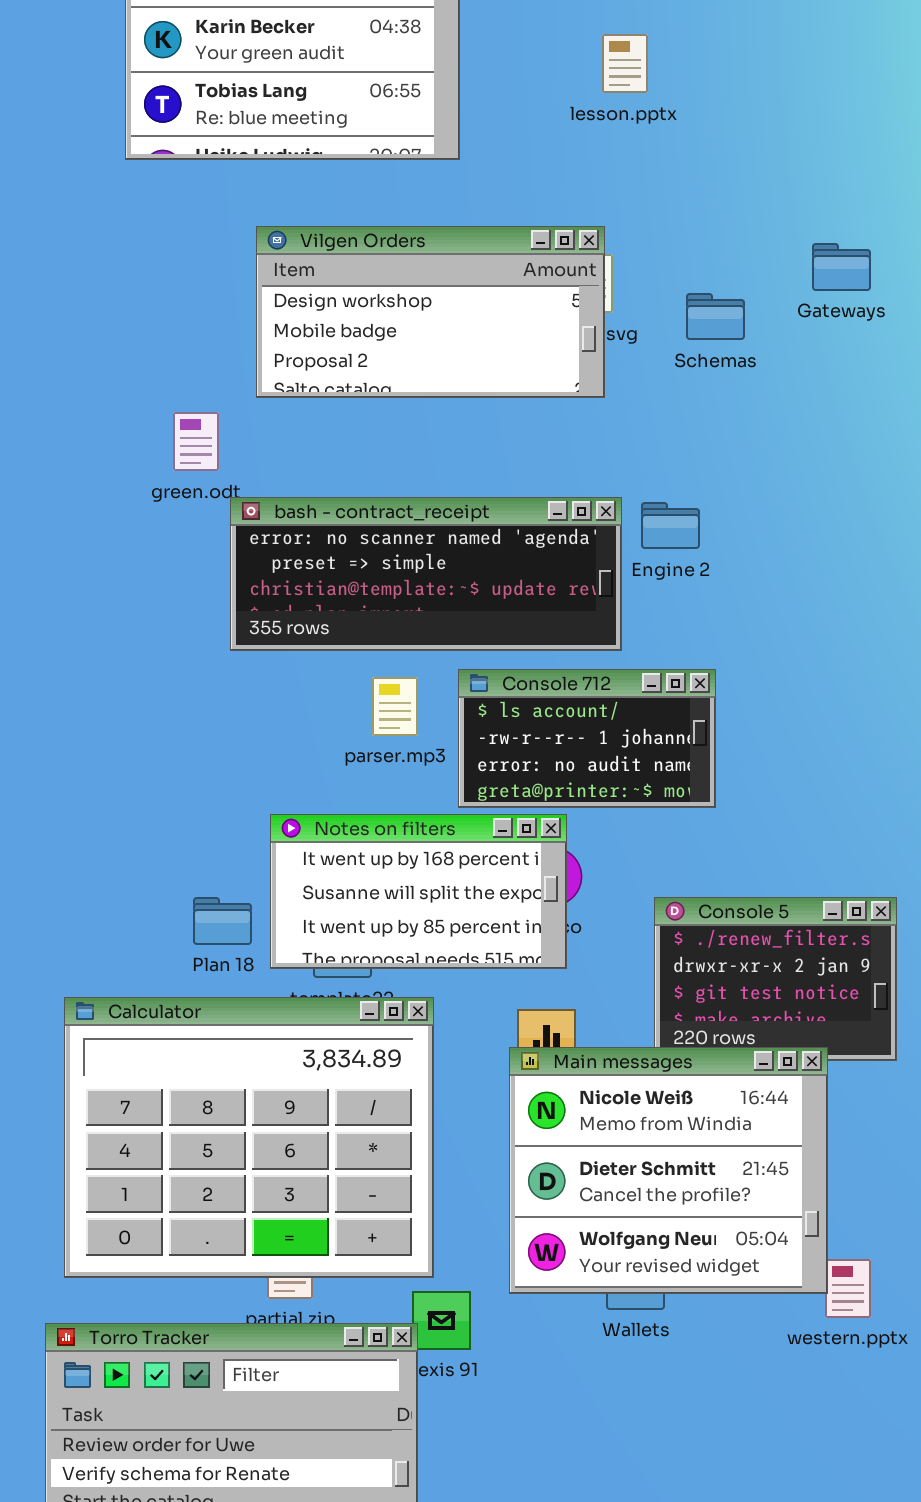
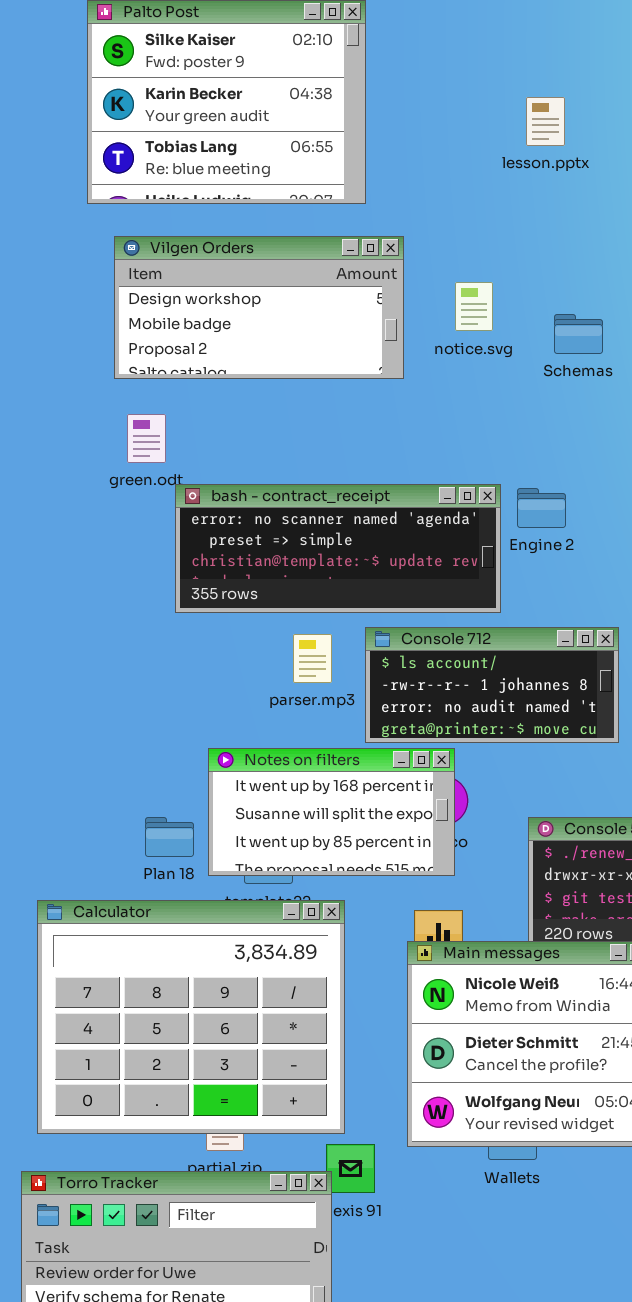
lesson.pptx: [602,34,648,93] -> [526,97,565,146], moved
Vilgen Orders: [256,226,605,398] -> [114,236,404,379], moved
Console 712: [458,669,716,808] -> [365,627,619,743], resized

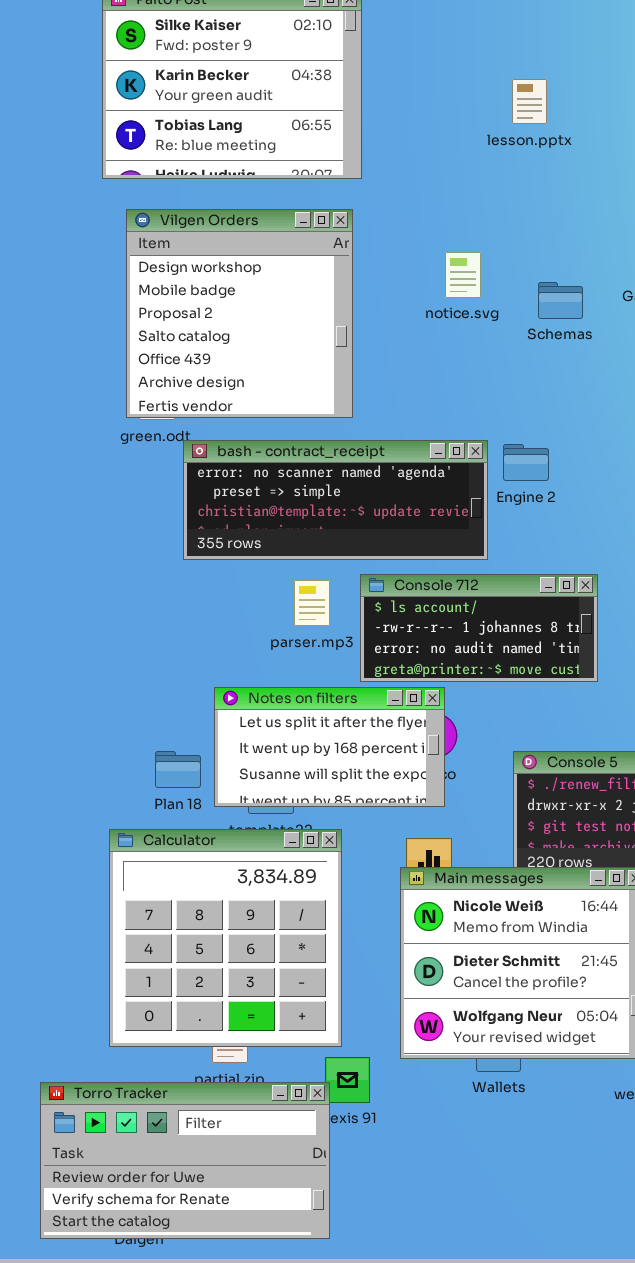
Vilgen Orders: [114,236,404,379] -> [126,209,353,418], resized
Notes on filters: [208,748,455,876] -> [214,687,445,807], scrolled up 1 row
Calculator: [37,900,345,1134] -> [109,829,342,1047], resized

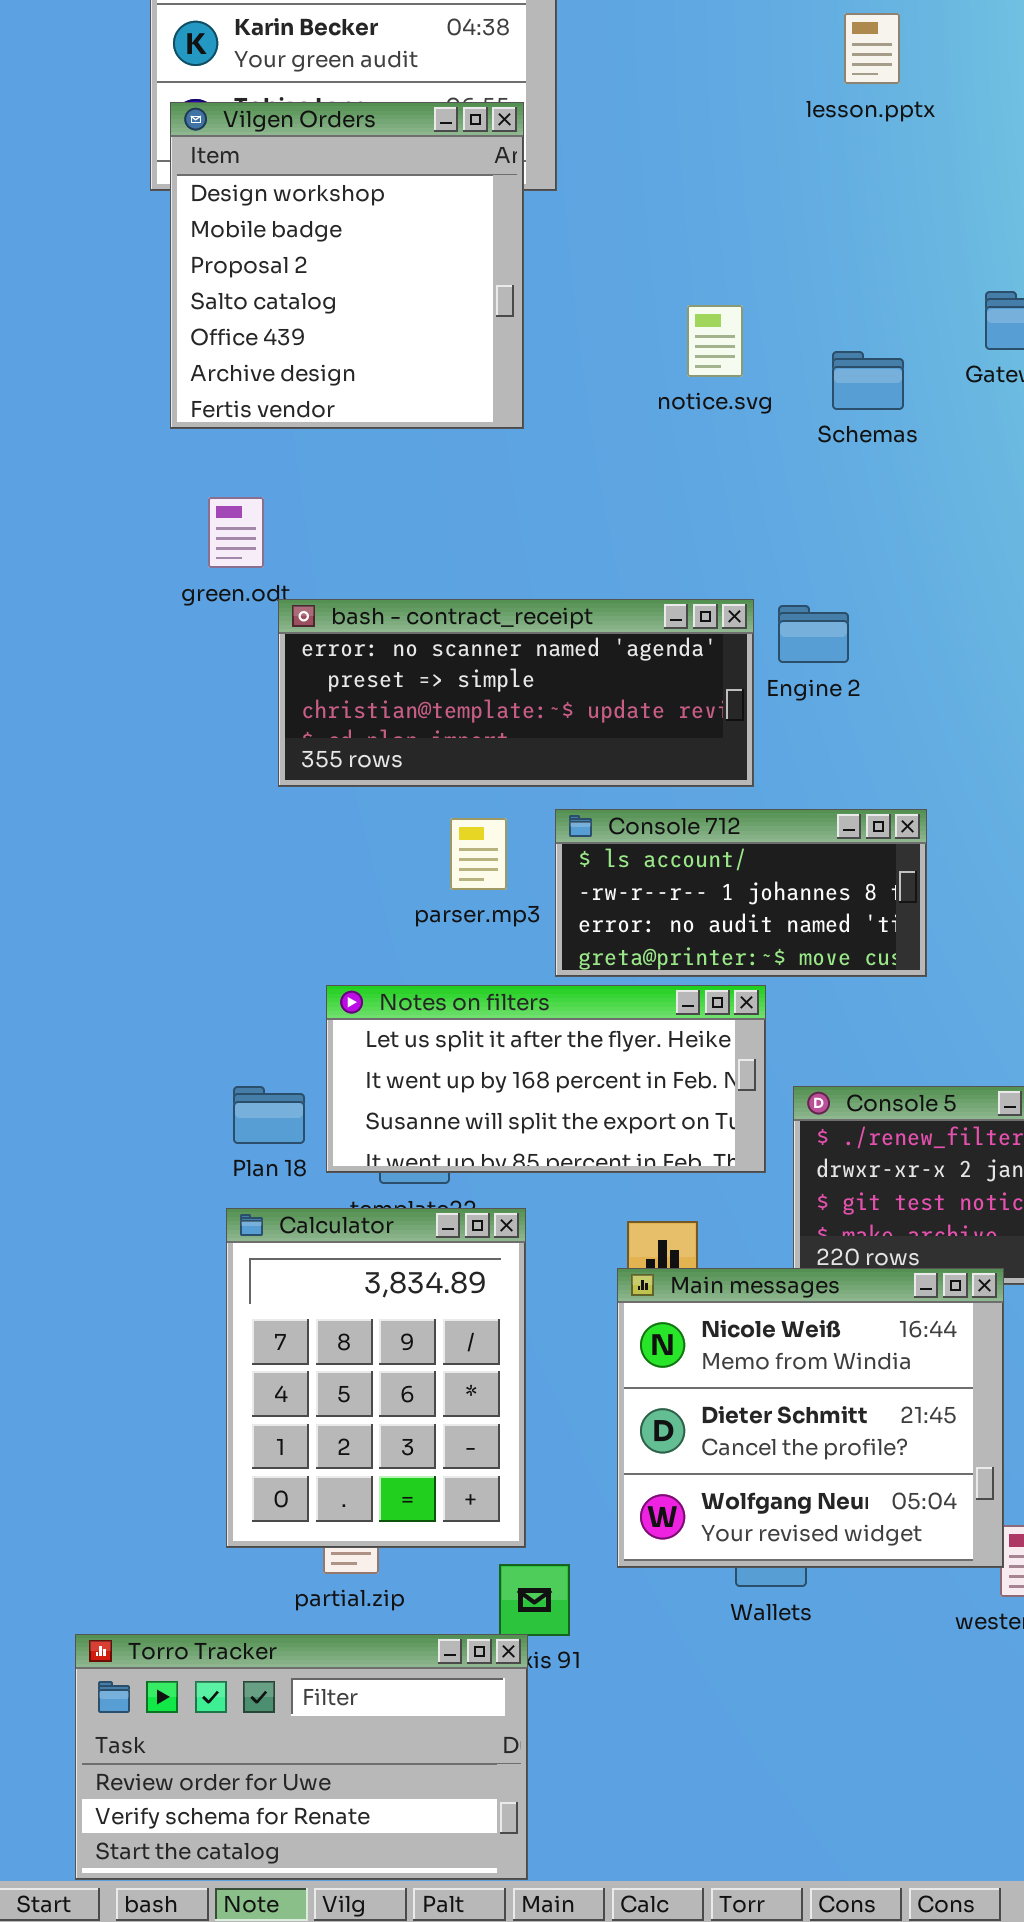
lesson.pptx: [512,79,547,124] -> [844,13,900,84], moved
Vilgen Orders: [126,209,353,418] -> [170,102,524,429], moved
Notes on filters: [214,687,445,807] -> [326,985,766,1173], resized
Calculator: [109,829,342,1047] -> [226,1208,526,1548], resized
Torro Tracker: [40,1082,330,1239] -> [75,1634,528,1880], moved

